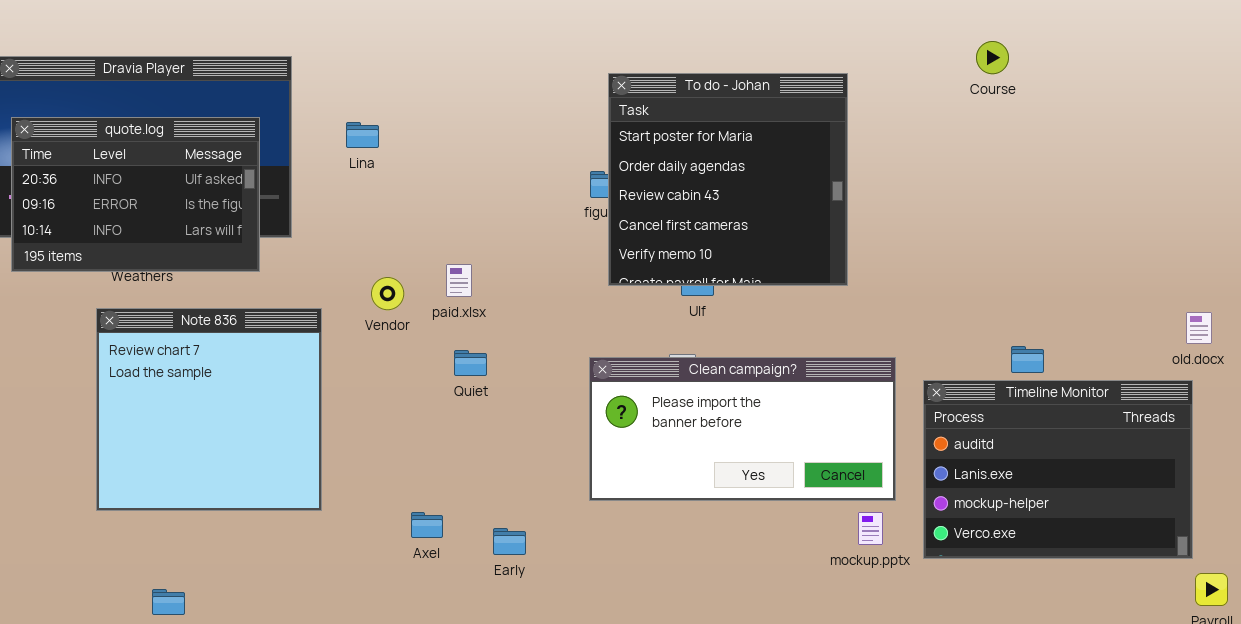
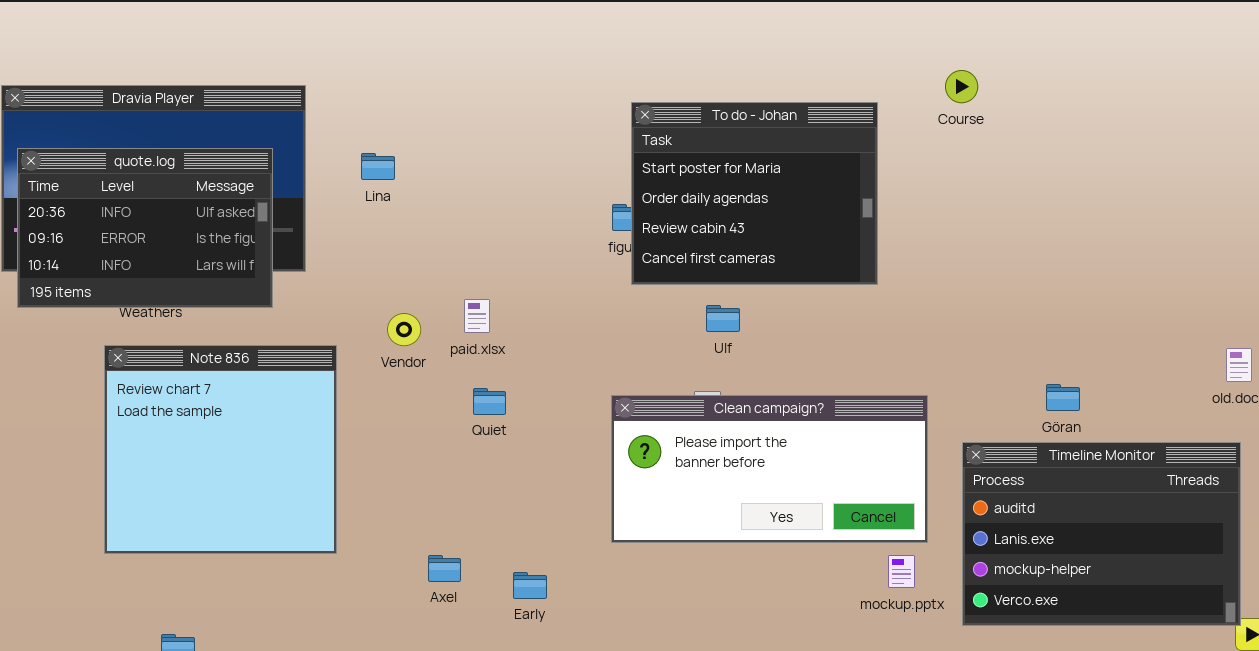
Course: [976,41,1009,74] -> [945,70,978,103], moved
To do - Johan: [608,73,848,286] -> [631,102,878,285], resized
Timeline Monitor: [923,380,1193,559] -> [962,442,1241,626], moved

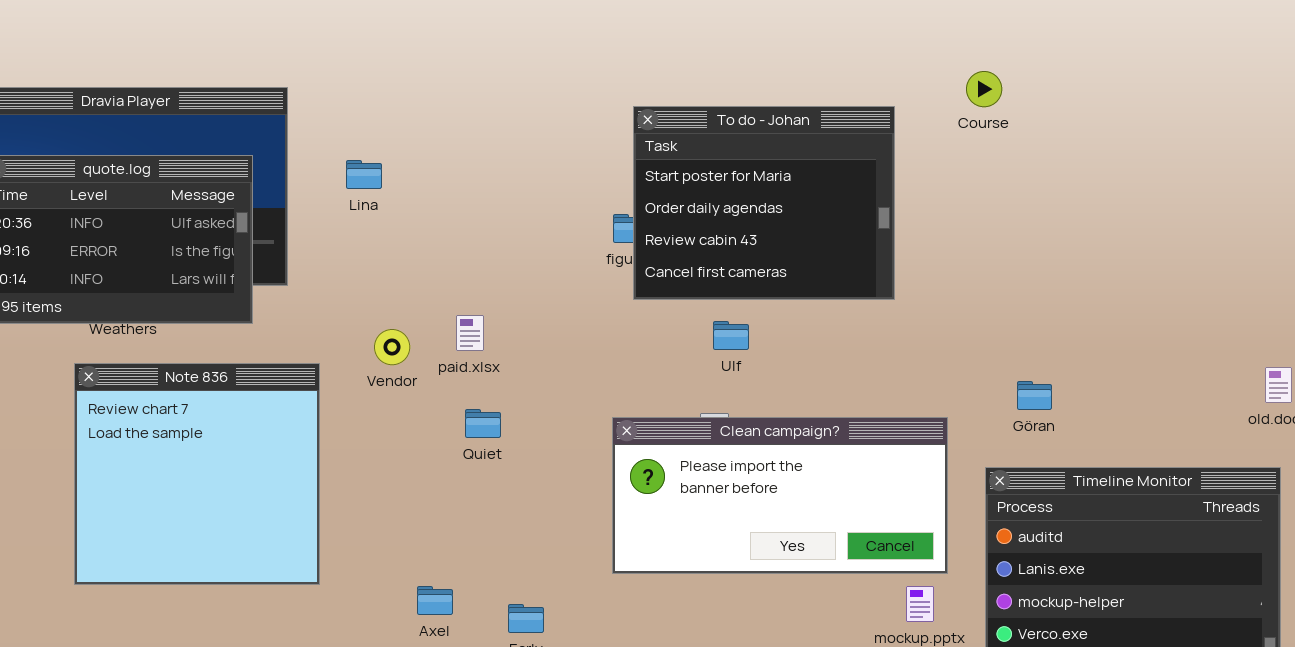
Göran: [1046,384,1080,411] -> [1017,381,1052,410], moved

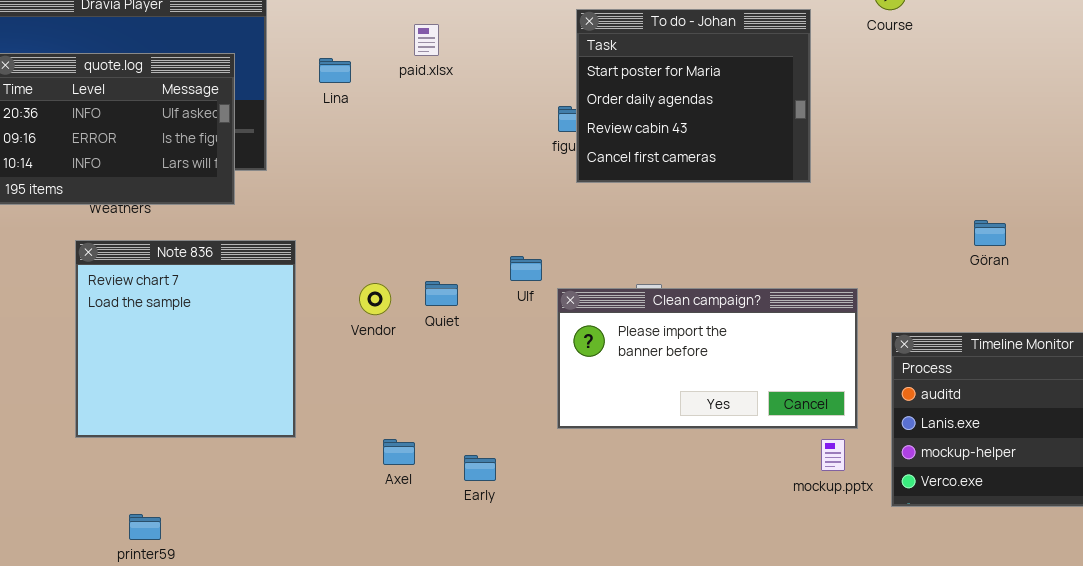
paid.xlsx: [456,315,484,351] -> [414,24,439,56], moved
Ulf: [713,321,749,350] -> [510,256,542,281], moved
Vendor: [374,329,410,365] -> [359,283,391,315], moved
Göran: [1017,381,1052,410] -> [974,220,1006,246], moved

